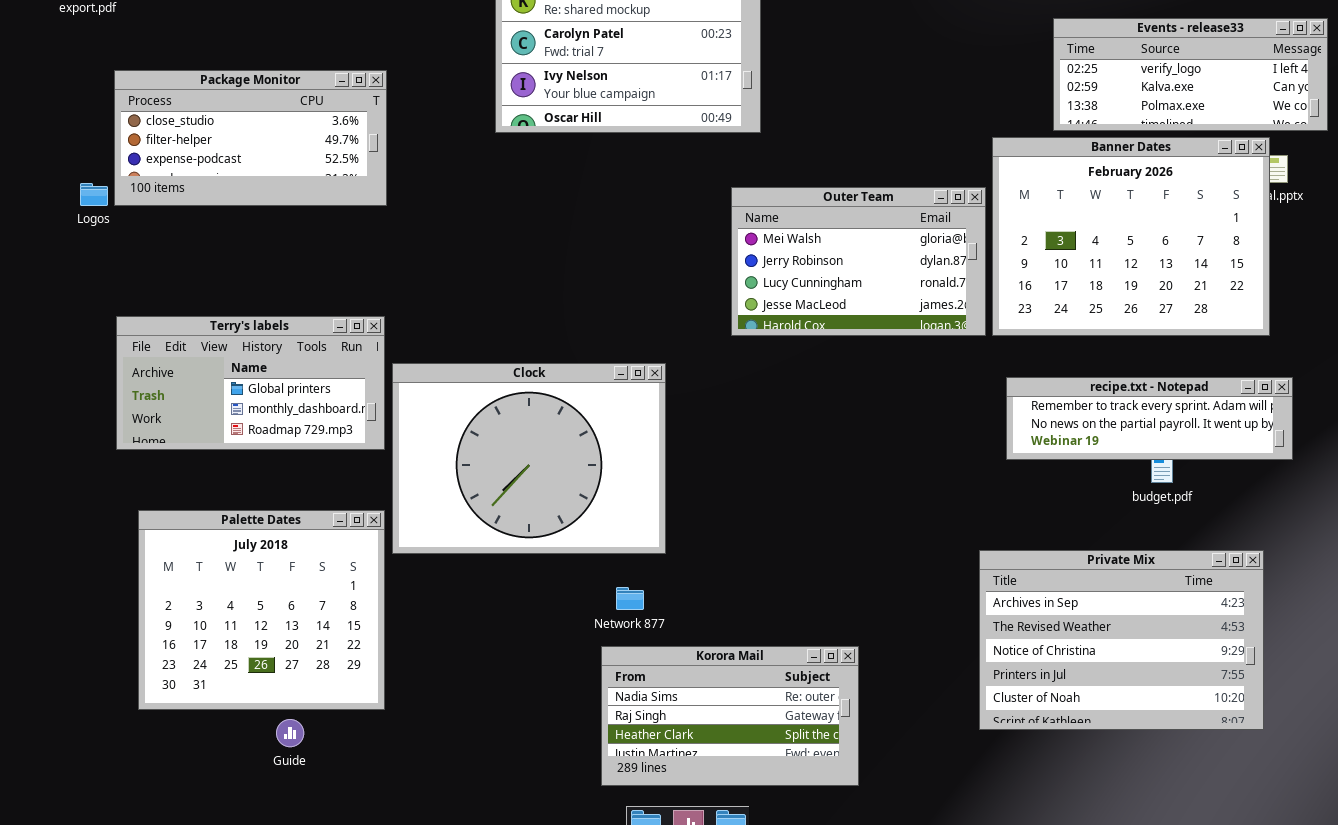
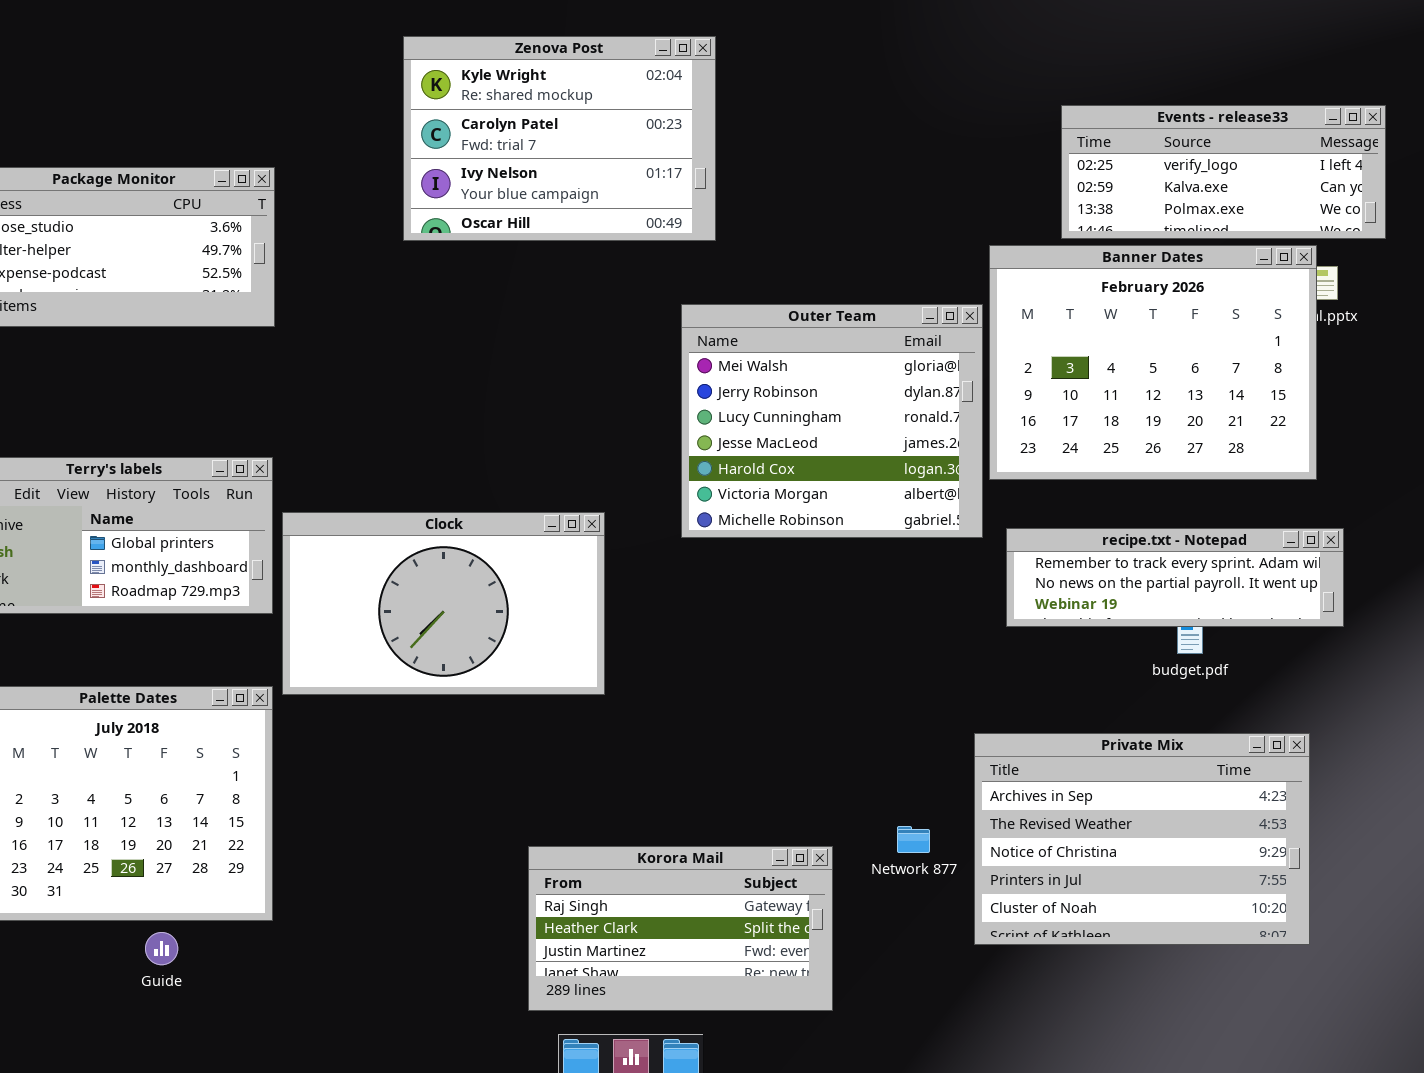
Outer Team: [731,187,986,336] -> [681,304,983,538], resized
Clock: [392,363,666,554] -> [282,512,605,695], resized
Network 877: [616,587,644,610] -> [897,826,930,853], moved
Korora Mail: [601,646,859,786] -> [528,846,833,1011], scrolled down 1 row

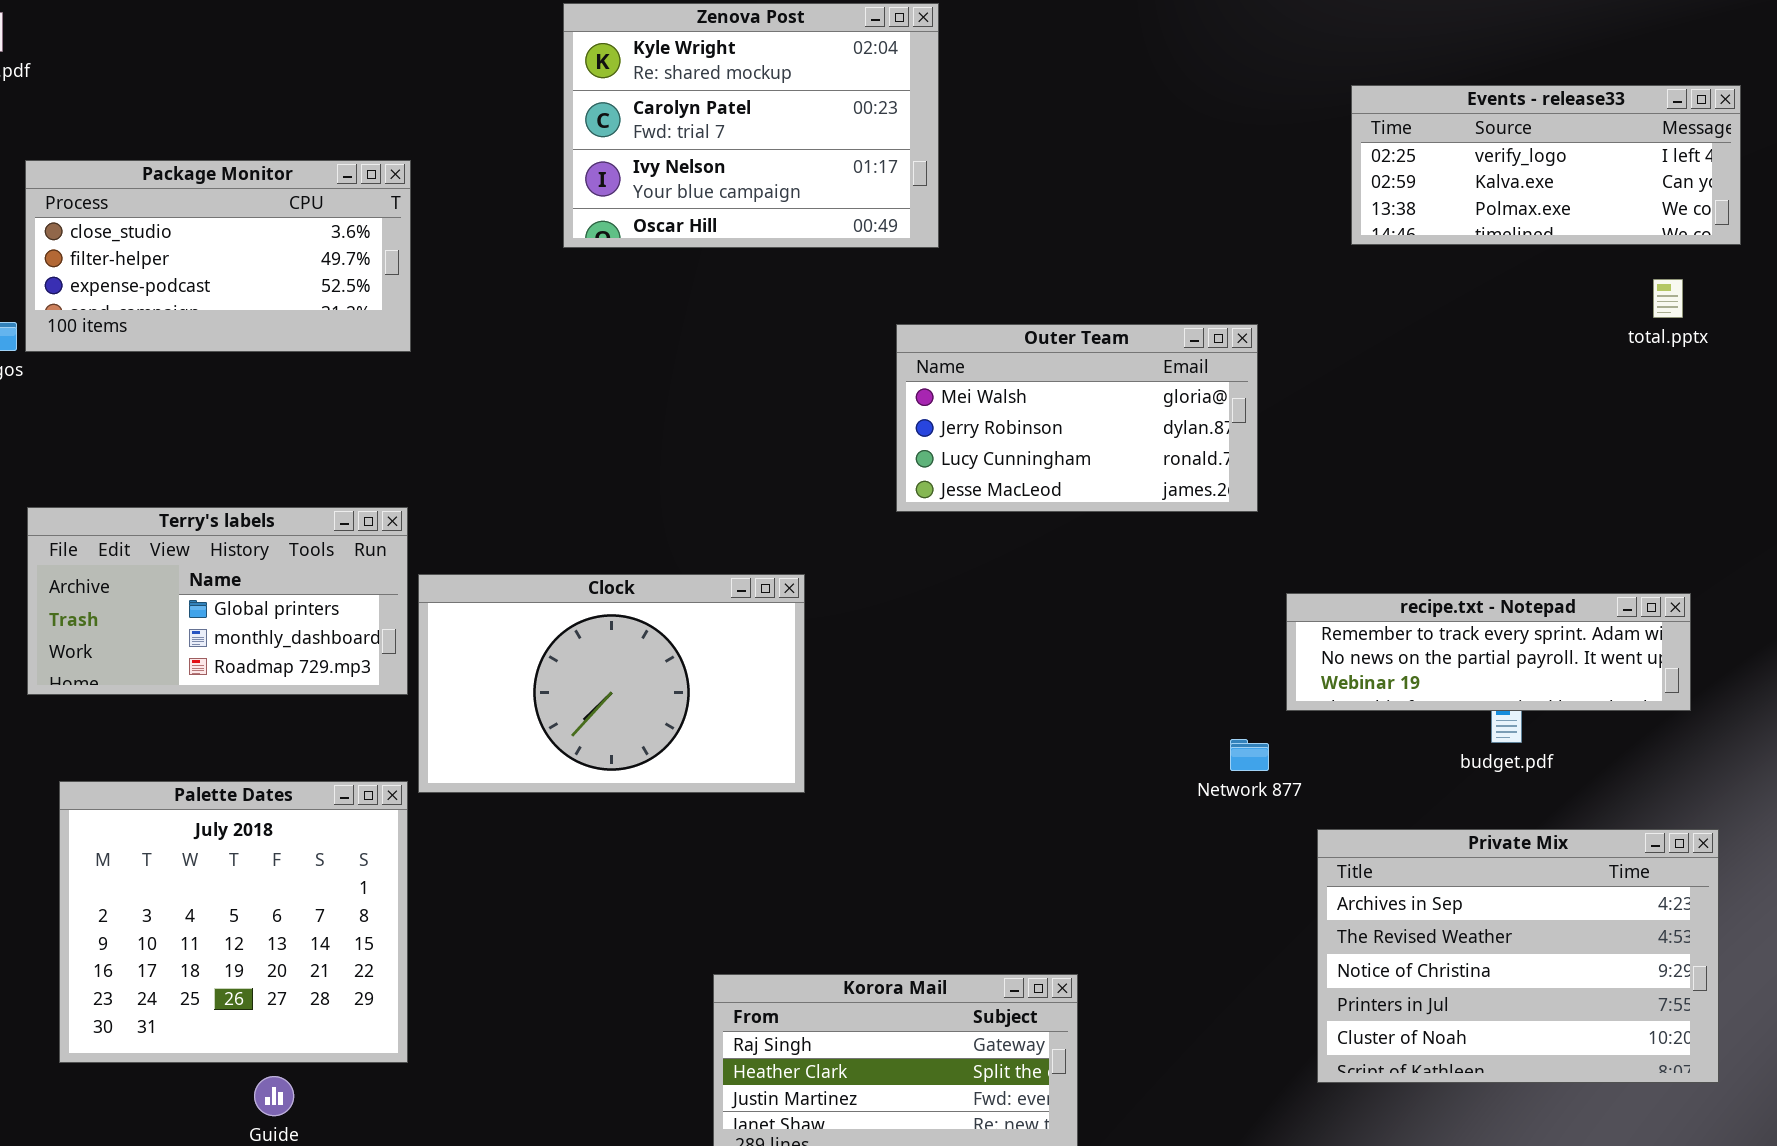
Banner Dates: [989,245,1317,480] -> none, closed
Outer Team: [681,304,983,538] -> [896,324,1258,512], resized
Private Mix: [974,733,1310,945] -> [1317,829,1719,1083], moved
Network 877: [897,826,930,853] -> [1230,739,1269,771], moved

